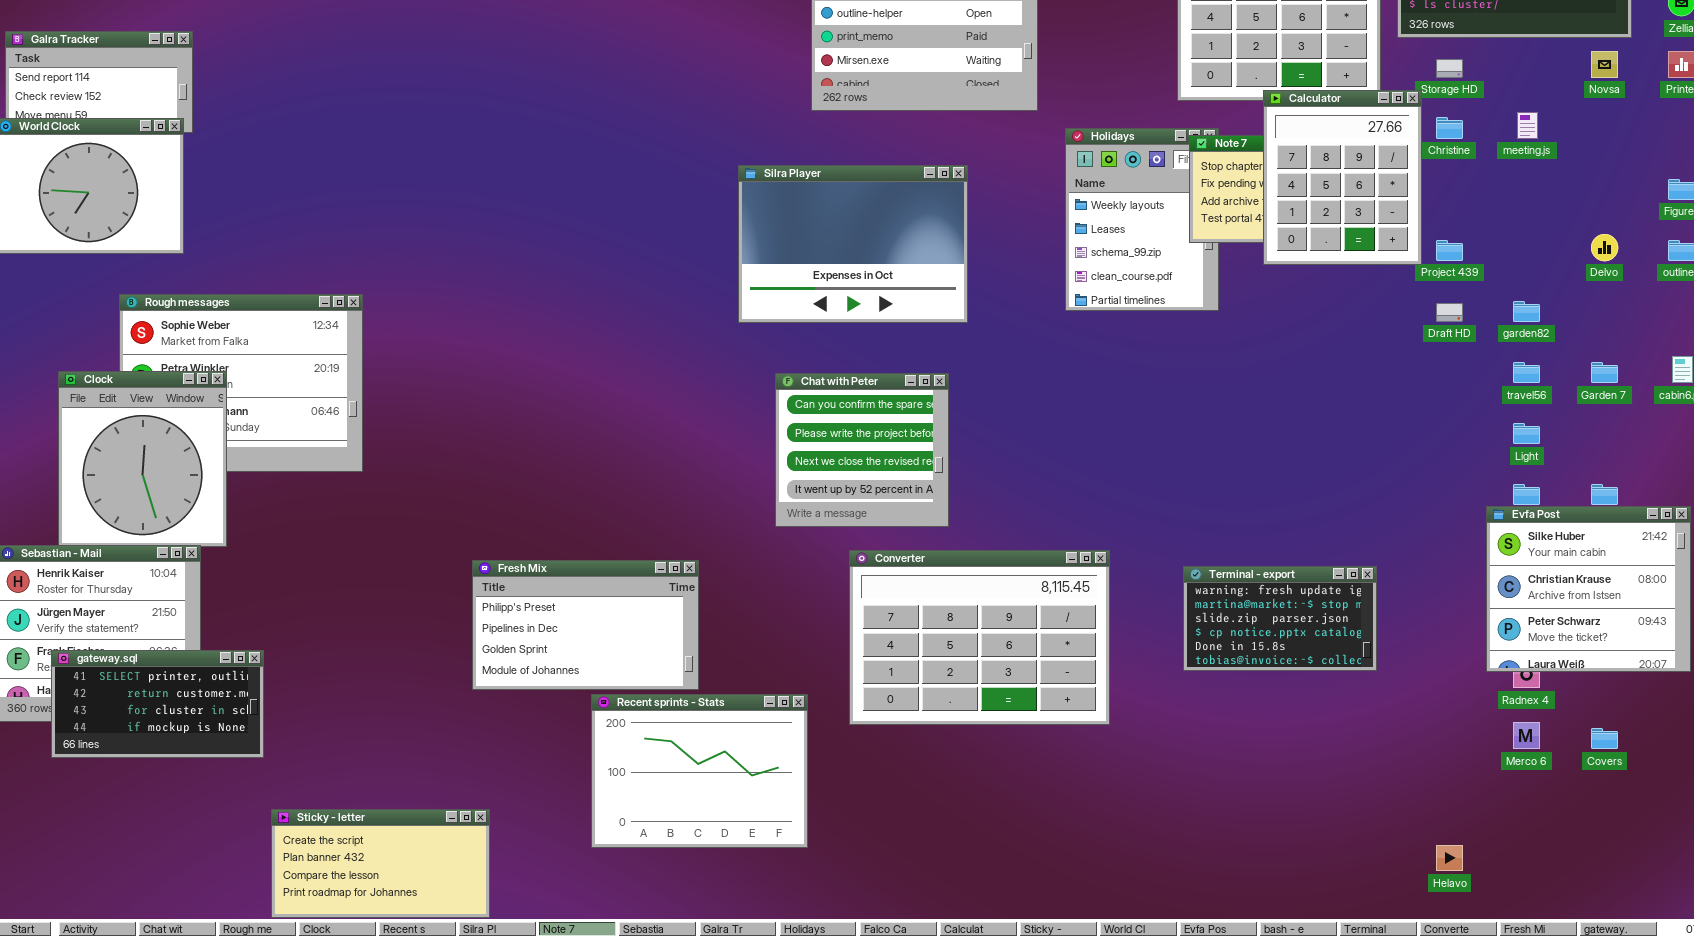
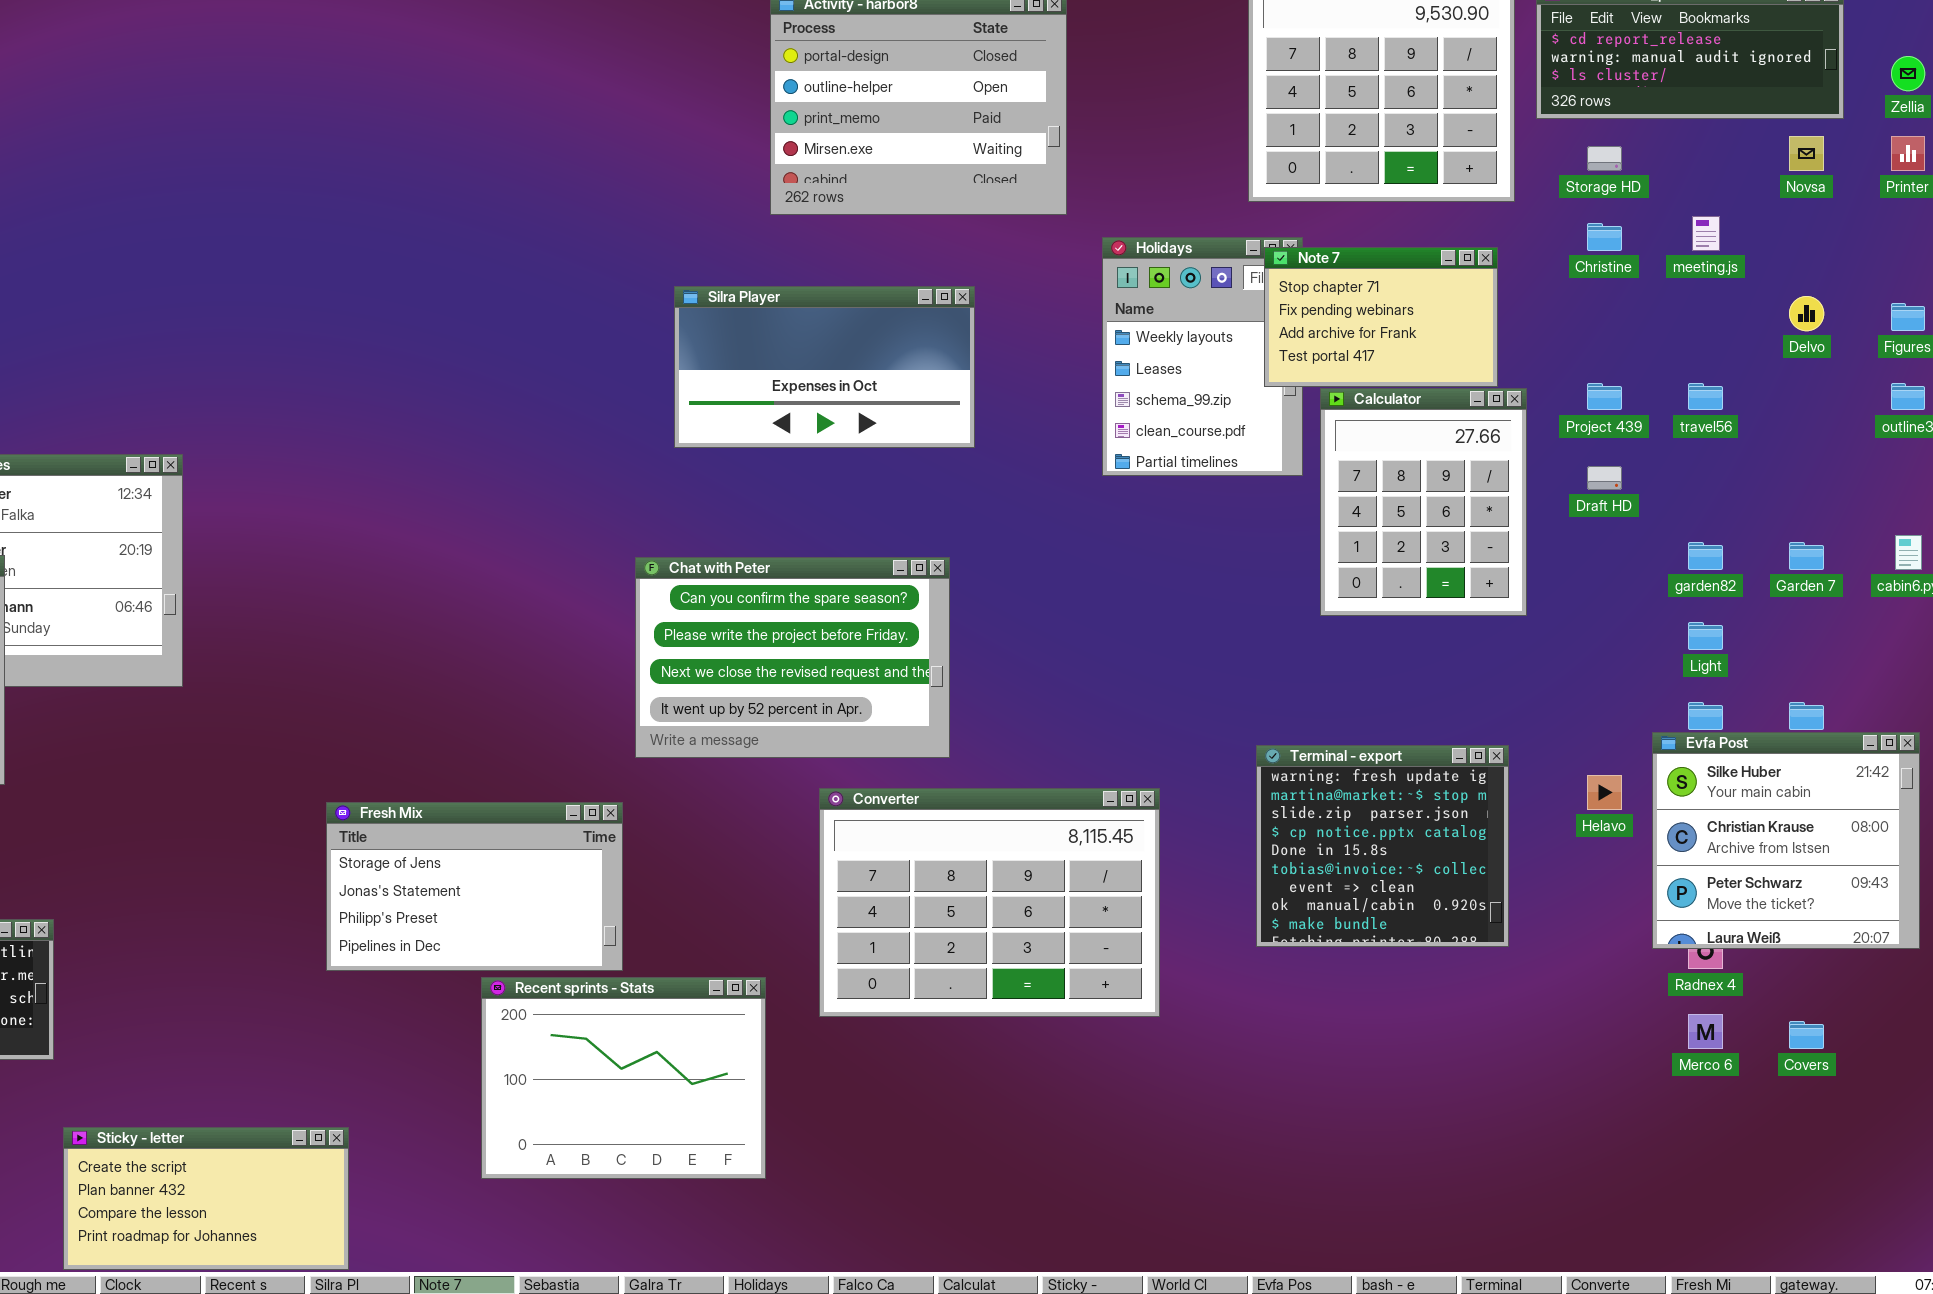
Calculator: [1263,90,1422,265] -> [1320,388,1527,616], moved
Silra Player: [738,165,968,323] -> [674,286,975,448], resized
Delvo: [1591,234,1618,261] -> [1789,296,1824,331], moved
garden82: [1513,301,1540,322] -> [1688,542,1723,570], moved
travel56: [1513,362,1540,383] -> [1688,383,1723,410], moved
Chat with Peter: [775,373,949,527] -> [635,557,950,758], resized
Fresh Mix: [472,560,699,690] -> [326,802,623,971], scrolled up 2 rows
Terminal - export: [1183,566,1377,671] -> [1256,745,1509,947], resized
Helavo: [1436,845,1463,871] -> [1587,775,1622,810], moved

